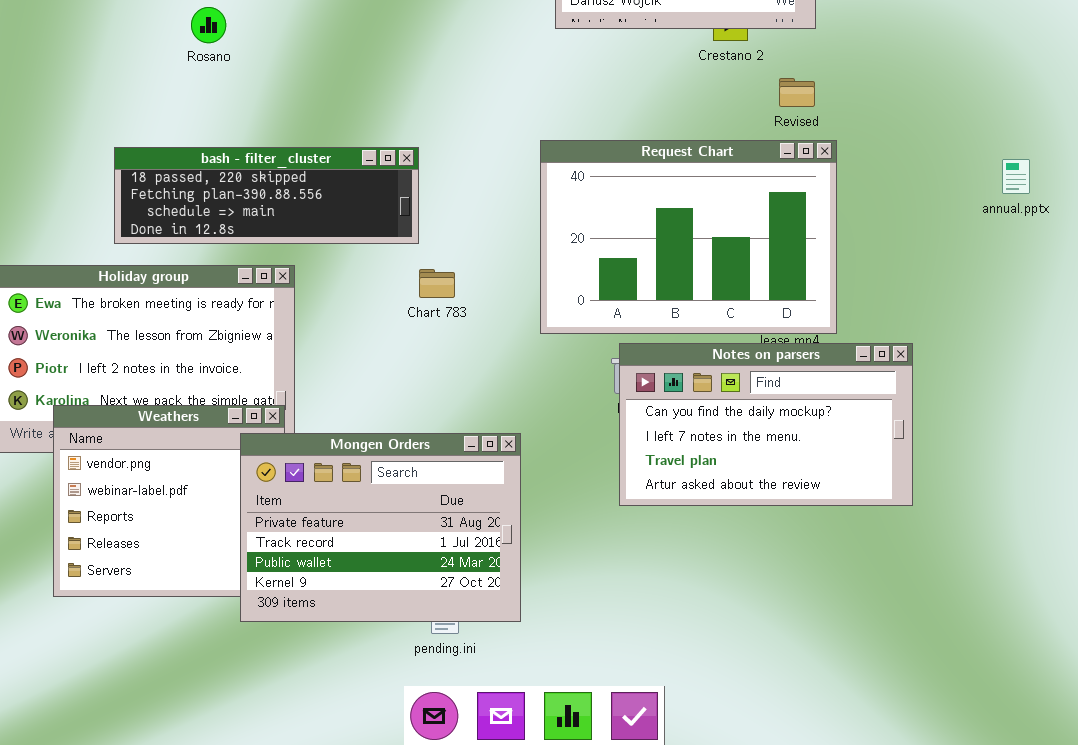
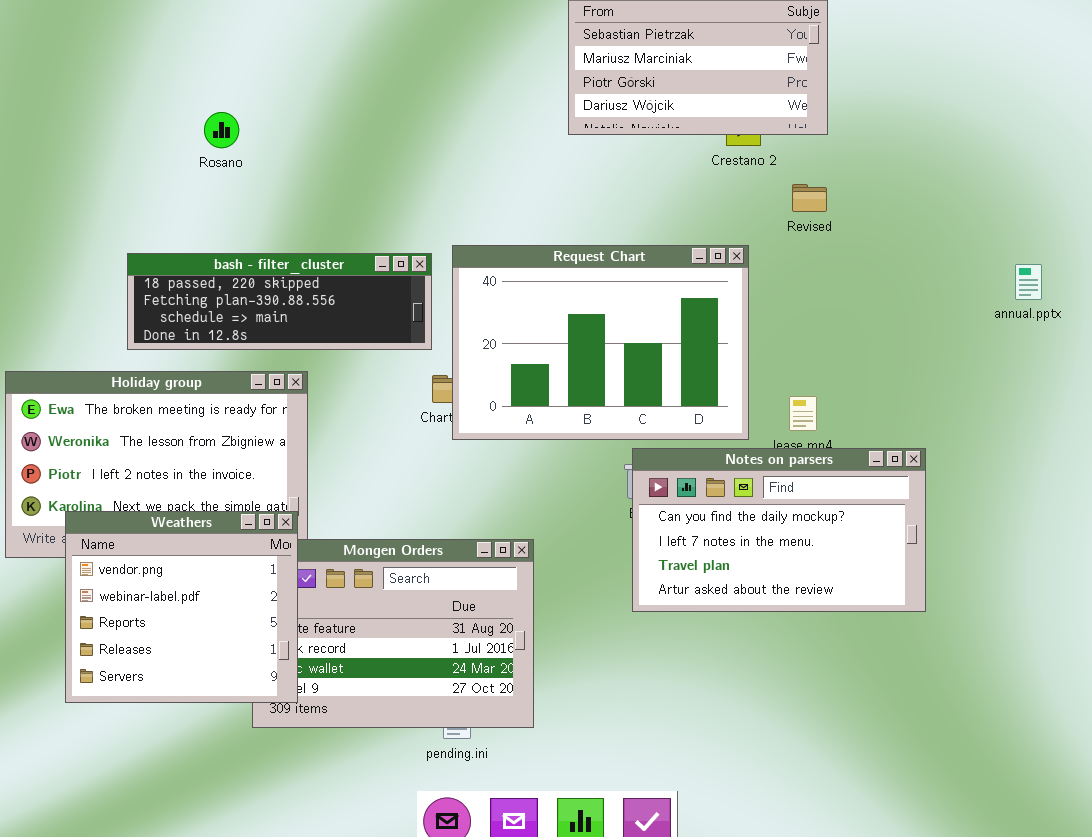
Request Chart: [540,140,837,334] -> [452,245,749,440], moved
Weathers: [53,405,285,597] -> [65,511,298,703], raised

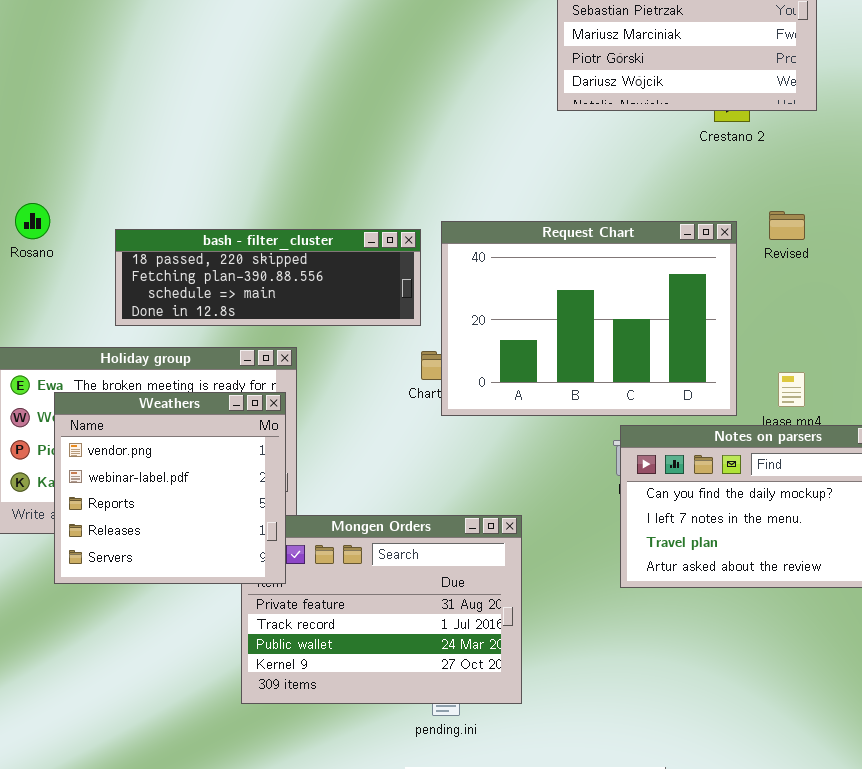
Rosano: [204,112,239,148] -> [15,203,50,239], moved
Revised: [792,184,827,212] -> [769,211,805,240], moved
Weathers: [65,511,298,703] -> [54,392,286,584], moved

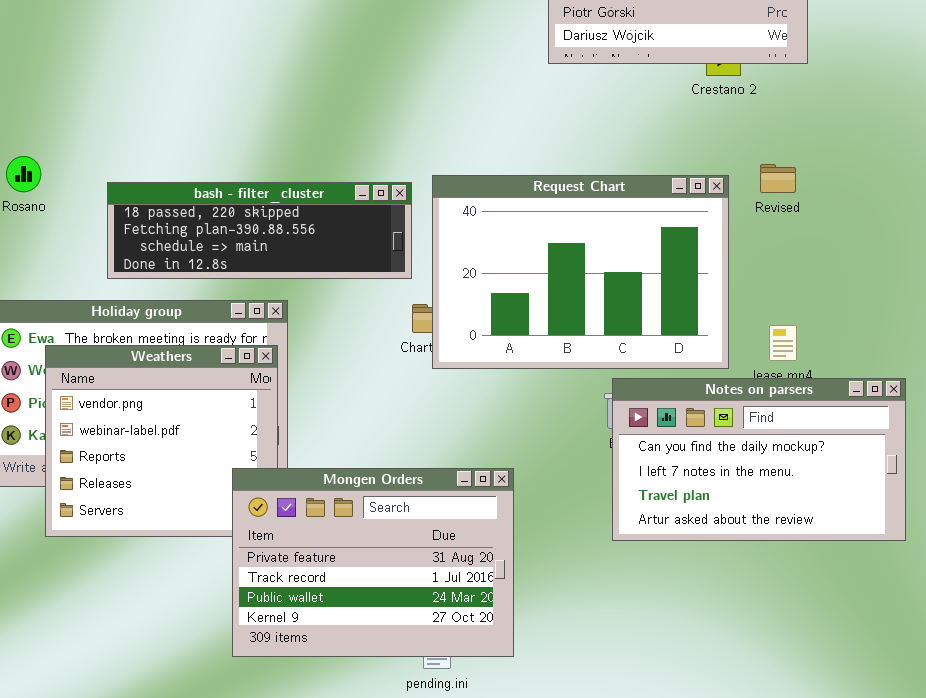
Mongen Orders: [241,515,522,704] -> [232,468,514,657], raised

